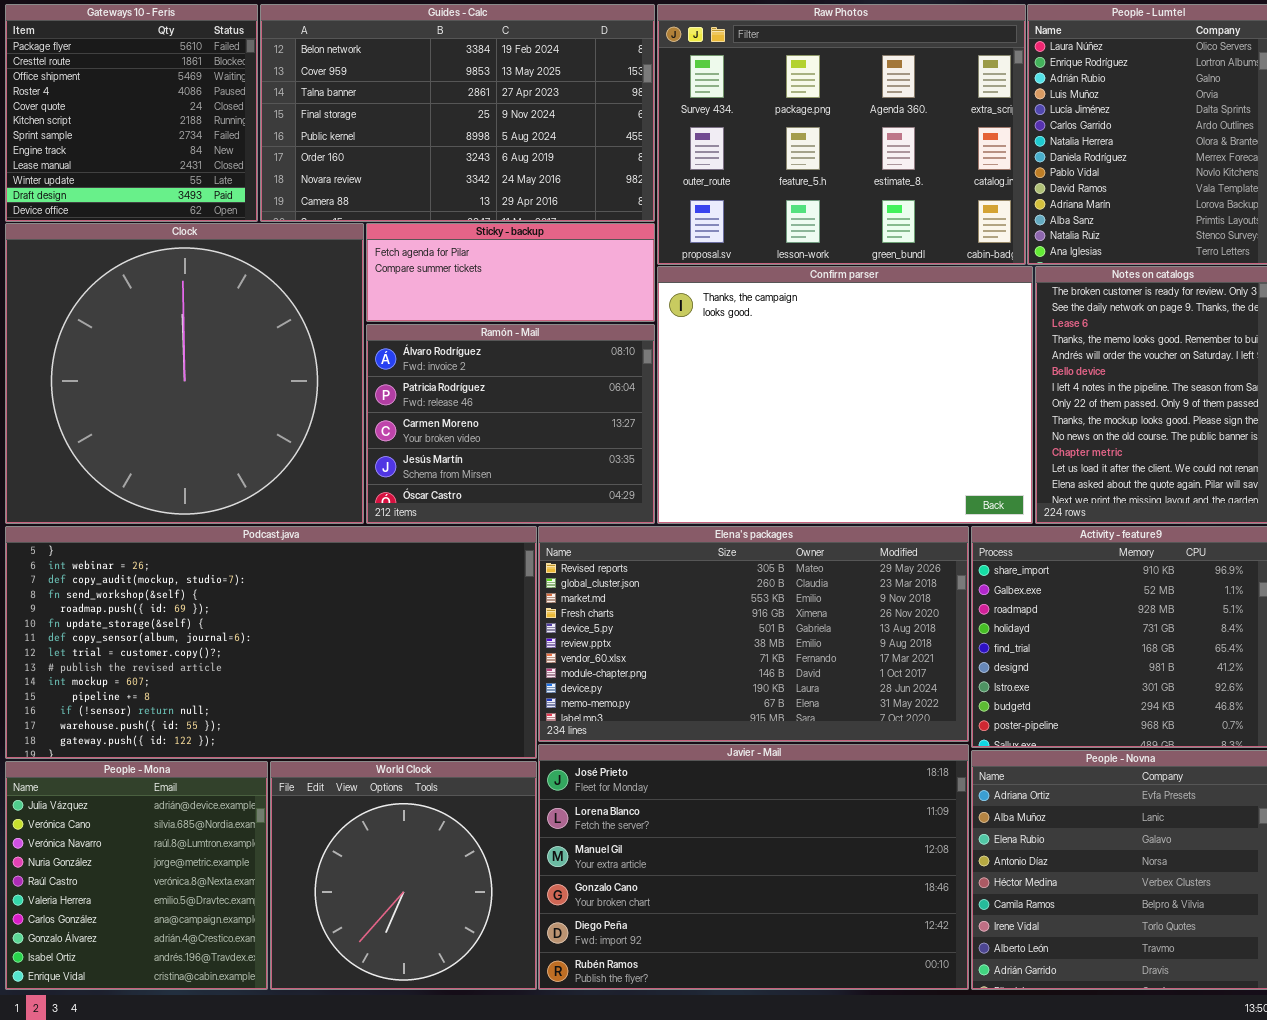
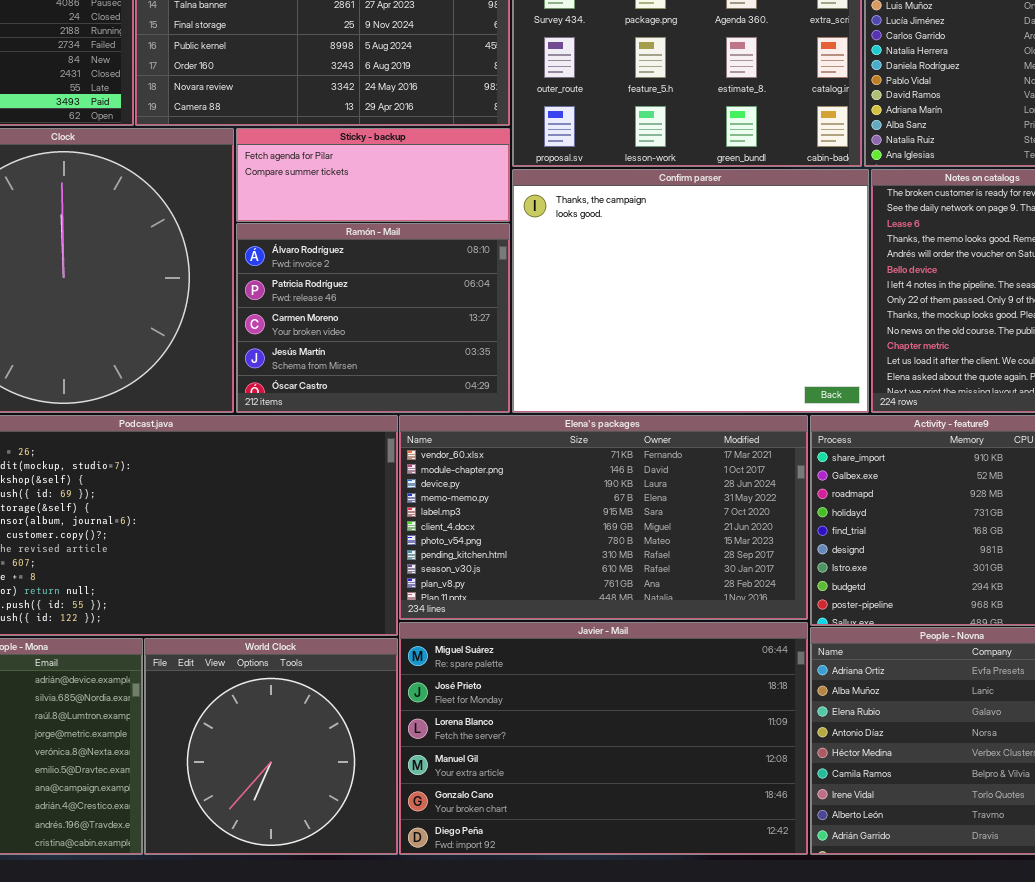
Elena's packages: [538,526,969,742] -> [399,415,808,620], scrolled down 6 rows
Javier - Mail: [538,744,969,990] -> [399,622,808,855], scrolled up 1 row

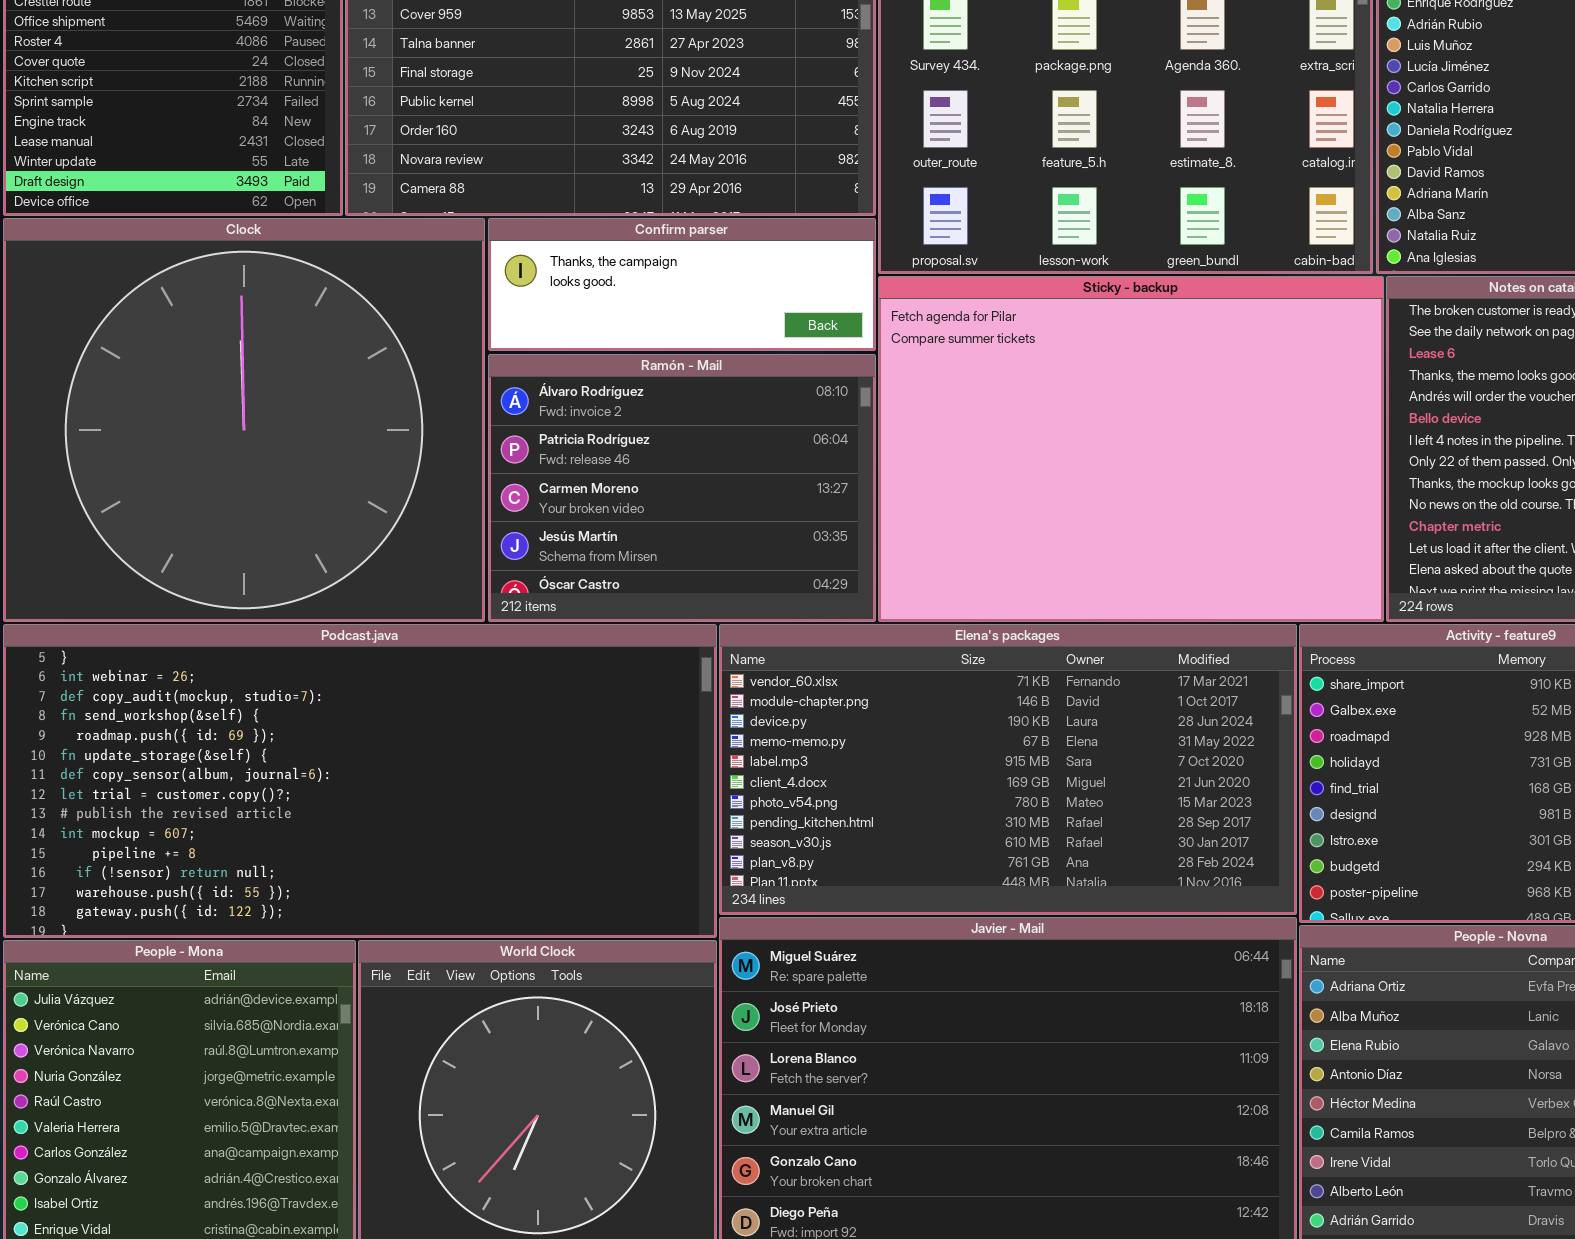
Sticky - backup: [236,128,510,222] -> [878,276,1384,622], moved, resized
Confirm parser: [512,169,869,413] -> [488,218,876,351], moved, resized

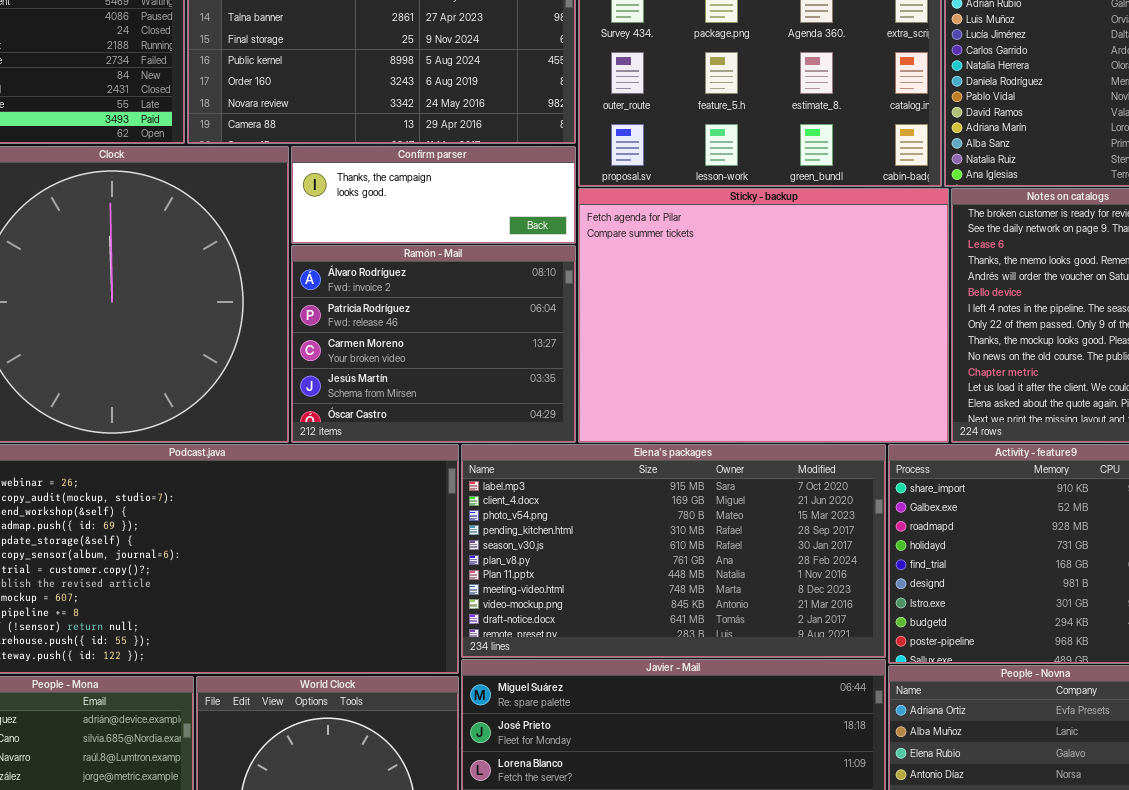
Elena's packages: [719,624,1297,915] -> [461,444,886,658], scrolled down 4 rows

